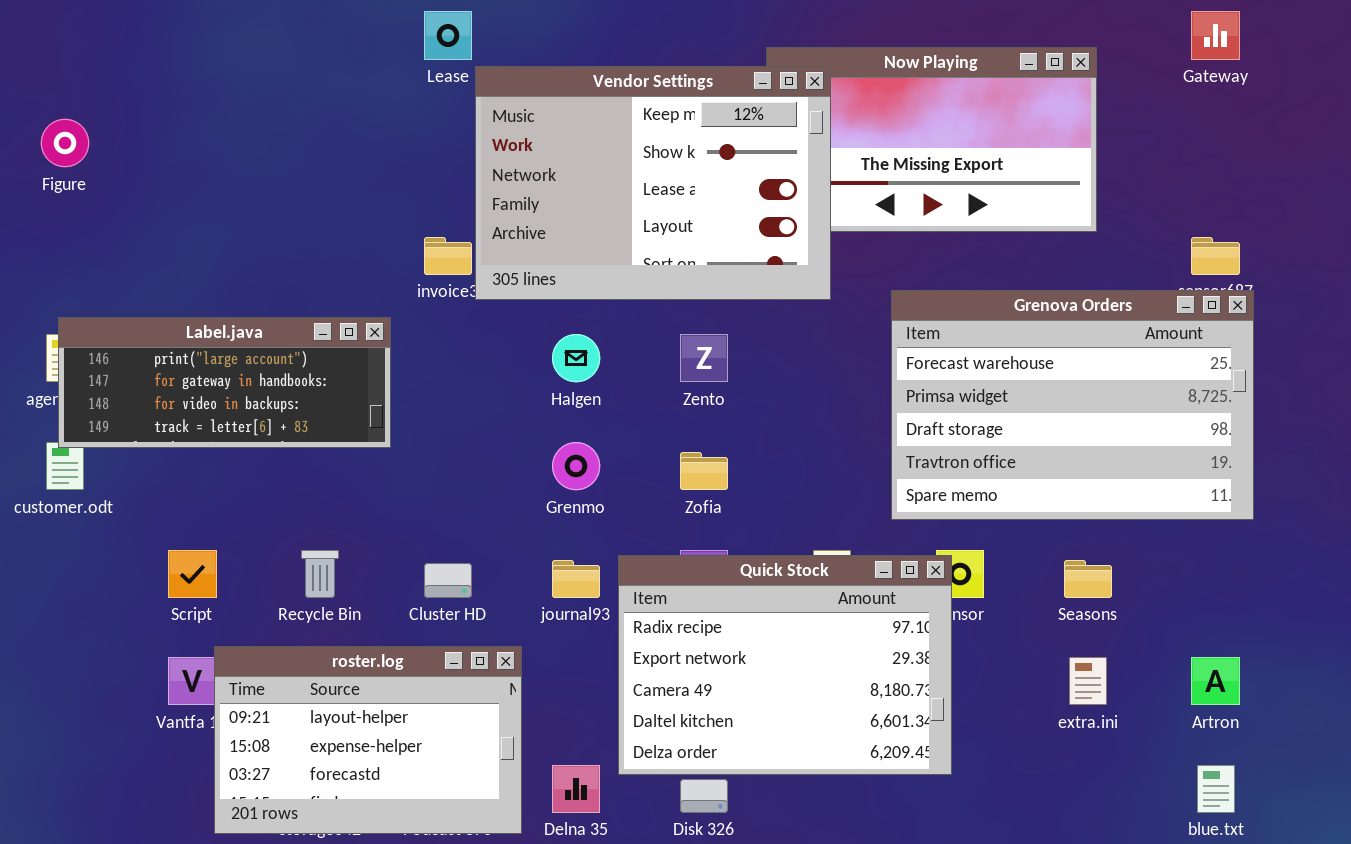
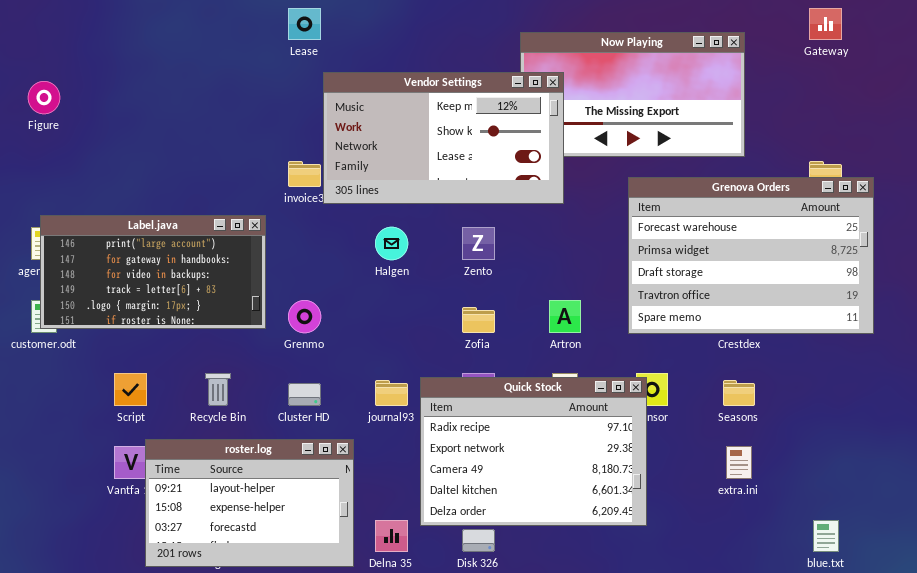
Vendor Settings: [475,66,831,300] -> [323,72,564,204], resized
Grenova Orders: [891,290,1254,520] -> [628,177,874,334], moved
Label.java: [58,317,391,448] -> [40,215,266,329], resized
Grenmo: [552,442,600,490] -> [288,300,321,333], moved
Artron: [1191,657,1240,705] -> [549,300,581,333], moved

